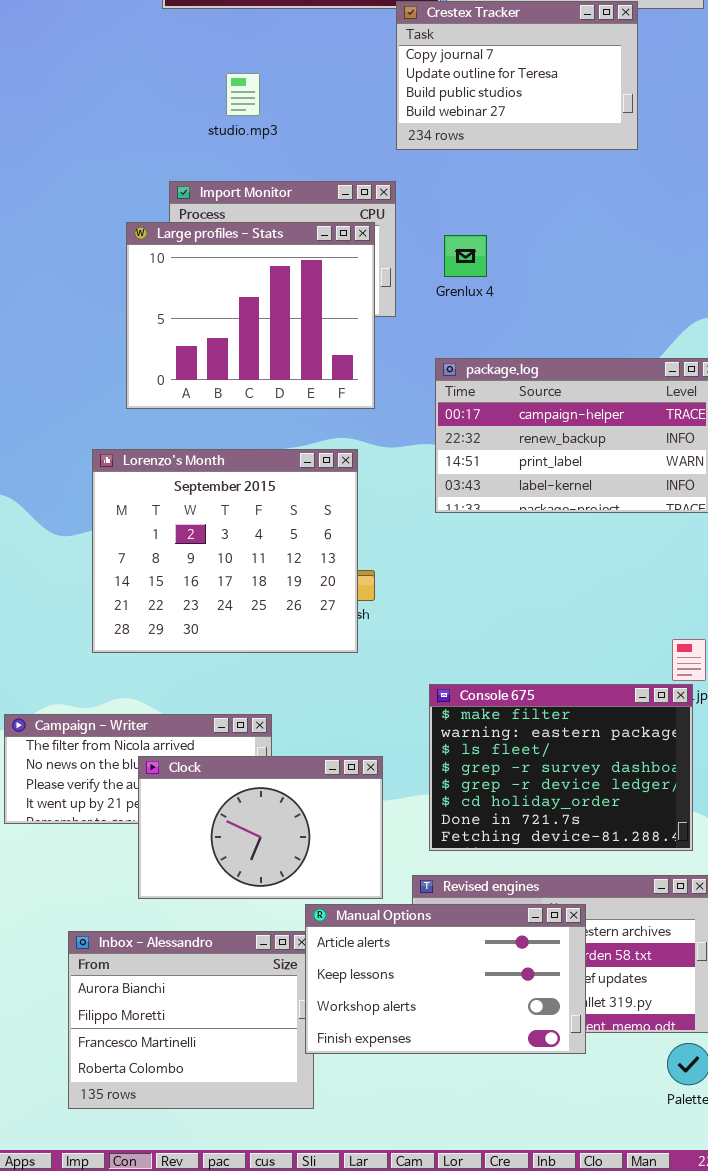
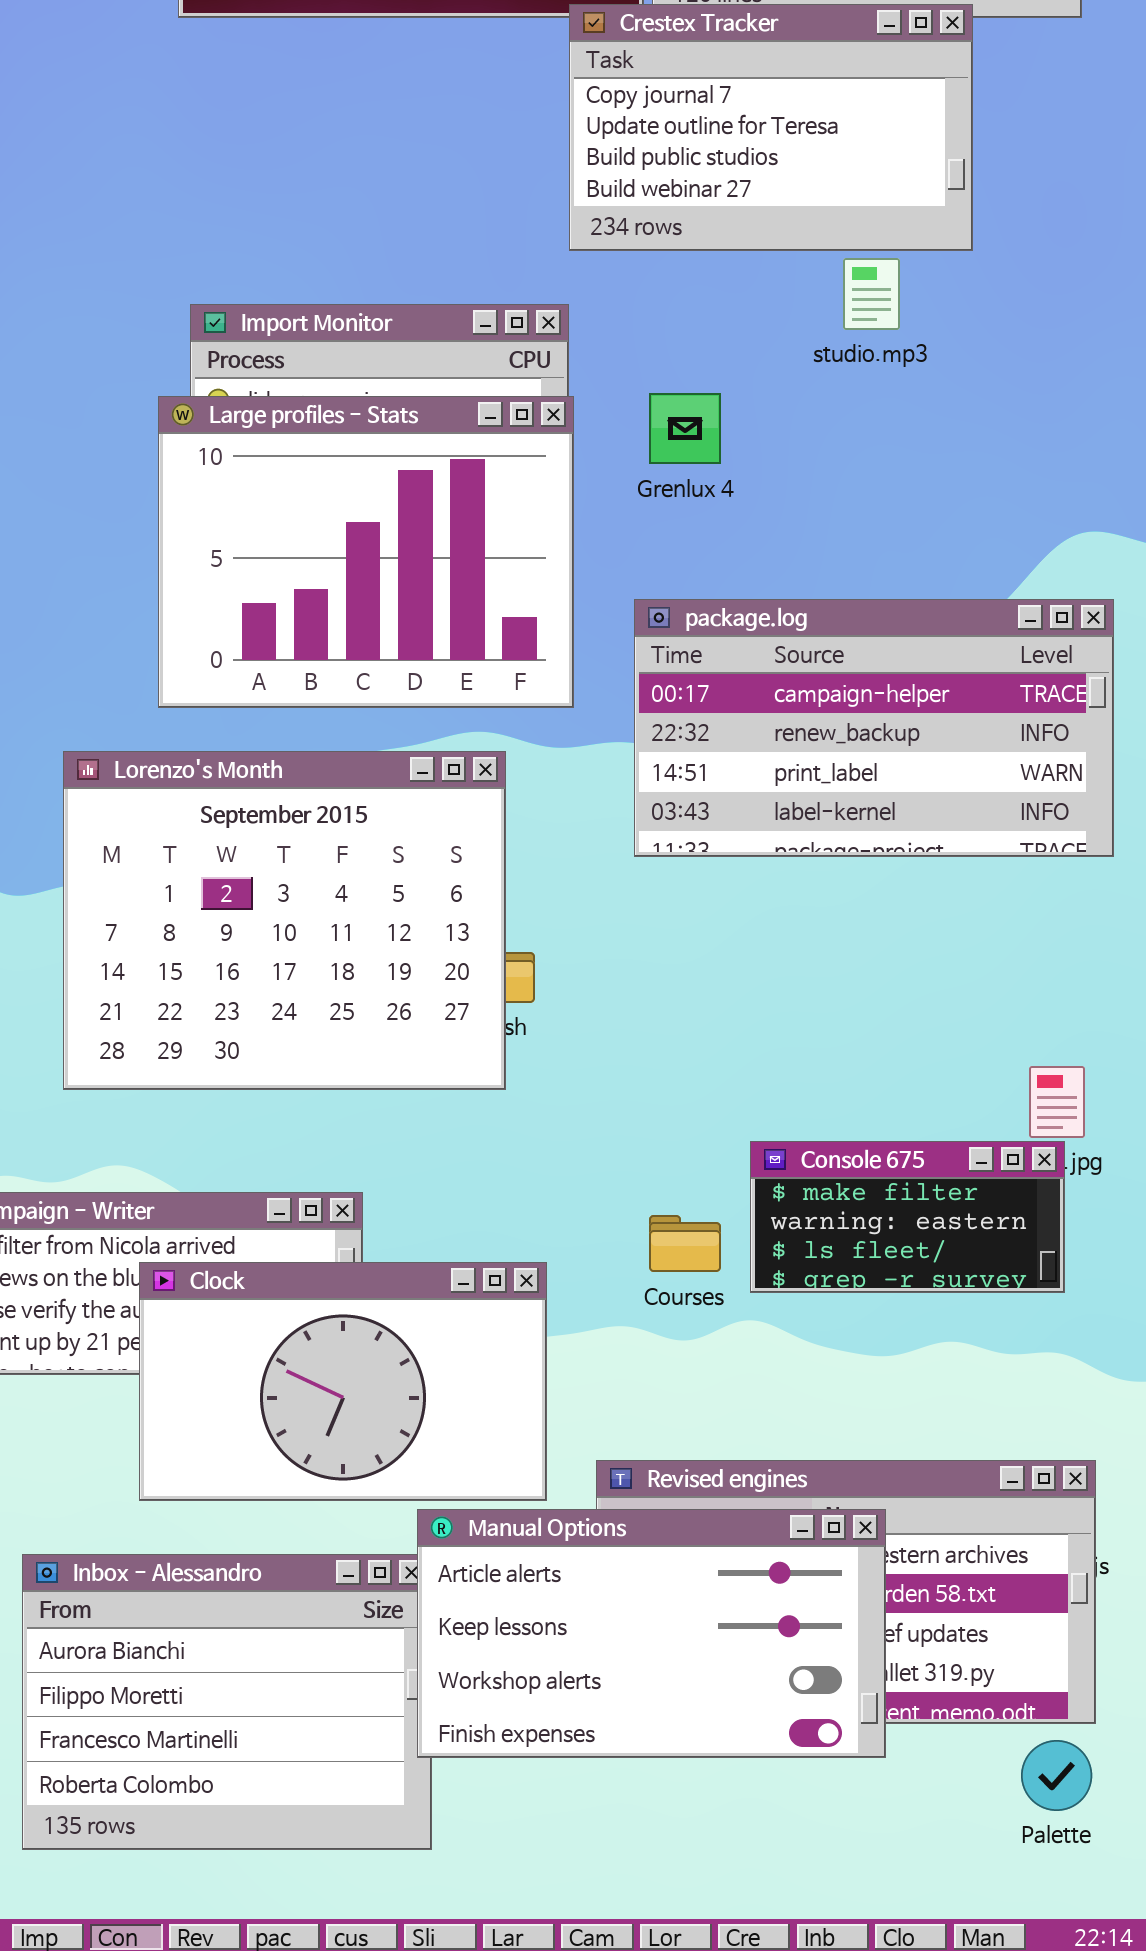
studio.mp3: [226,73,260,116] -> [843,258,900,330], moved
Large profiles - Stats: [126,222,375,409] -> [158,396,574,708], moved
Console 675: [429,684,693,851] -> [750,1141,1065,1293], resized

